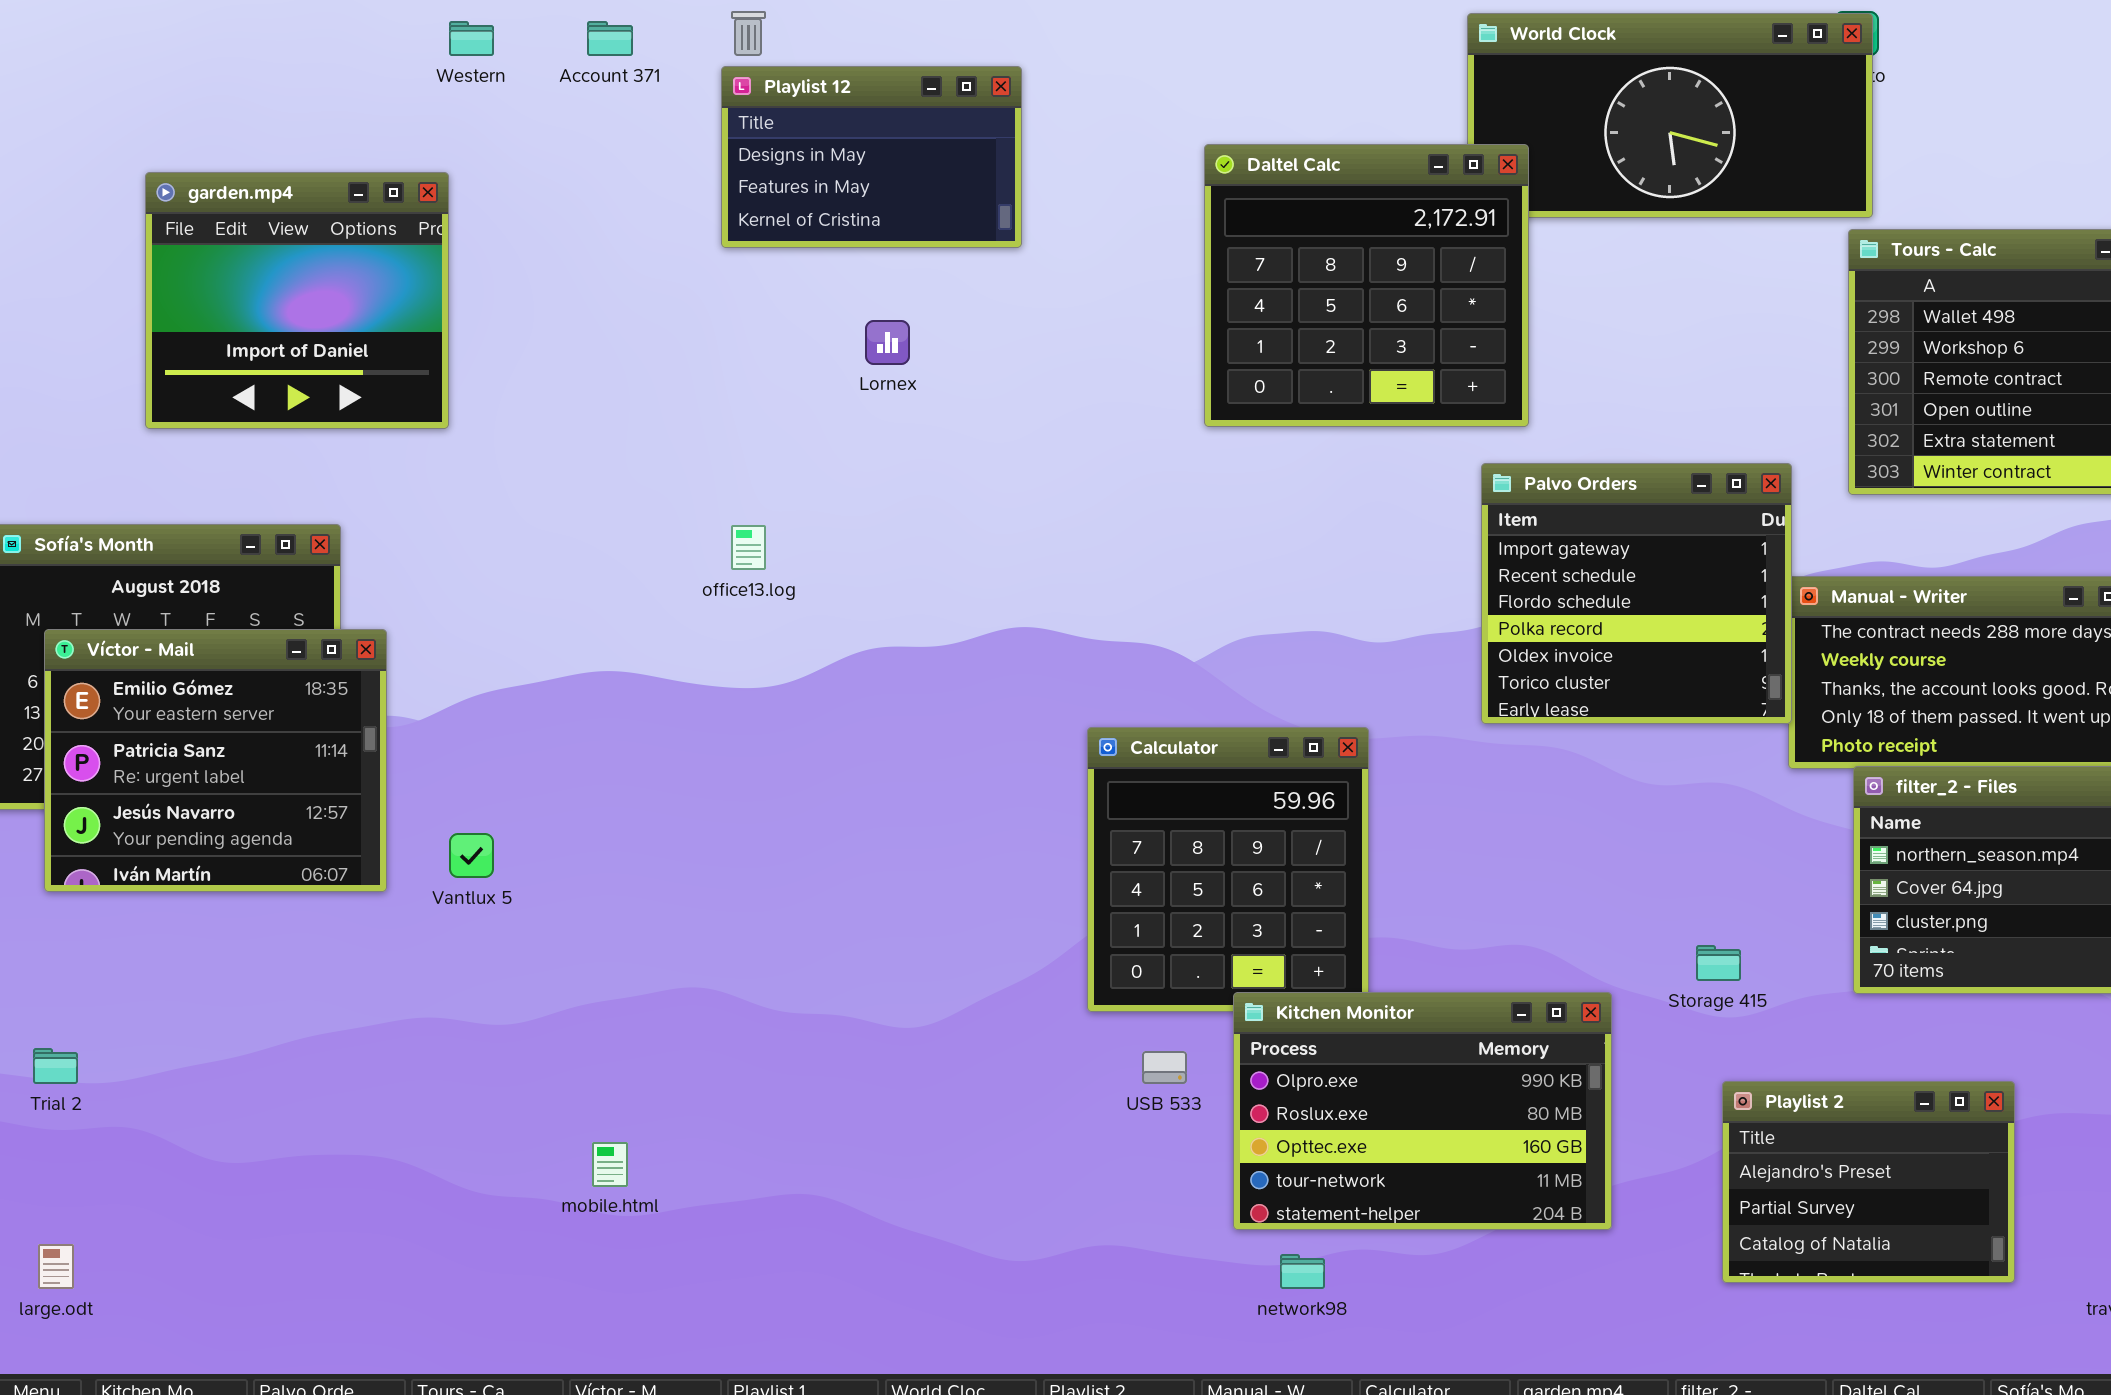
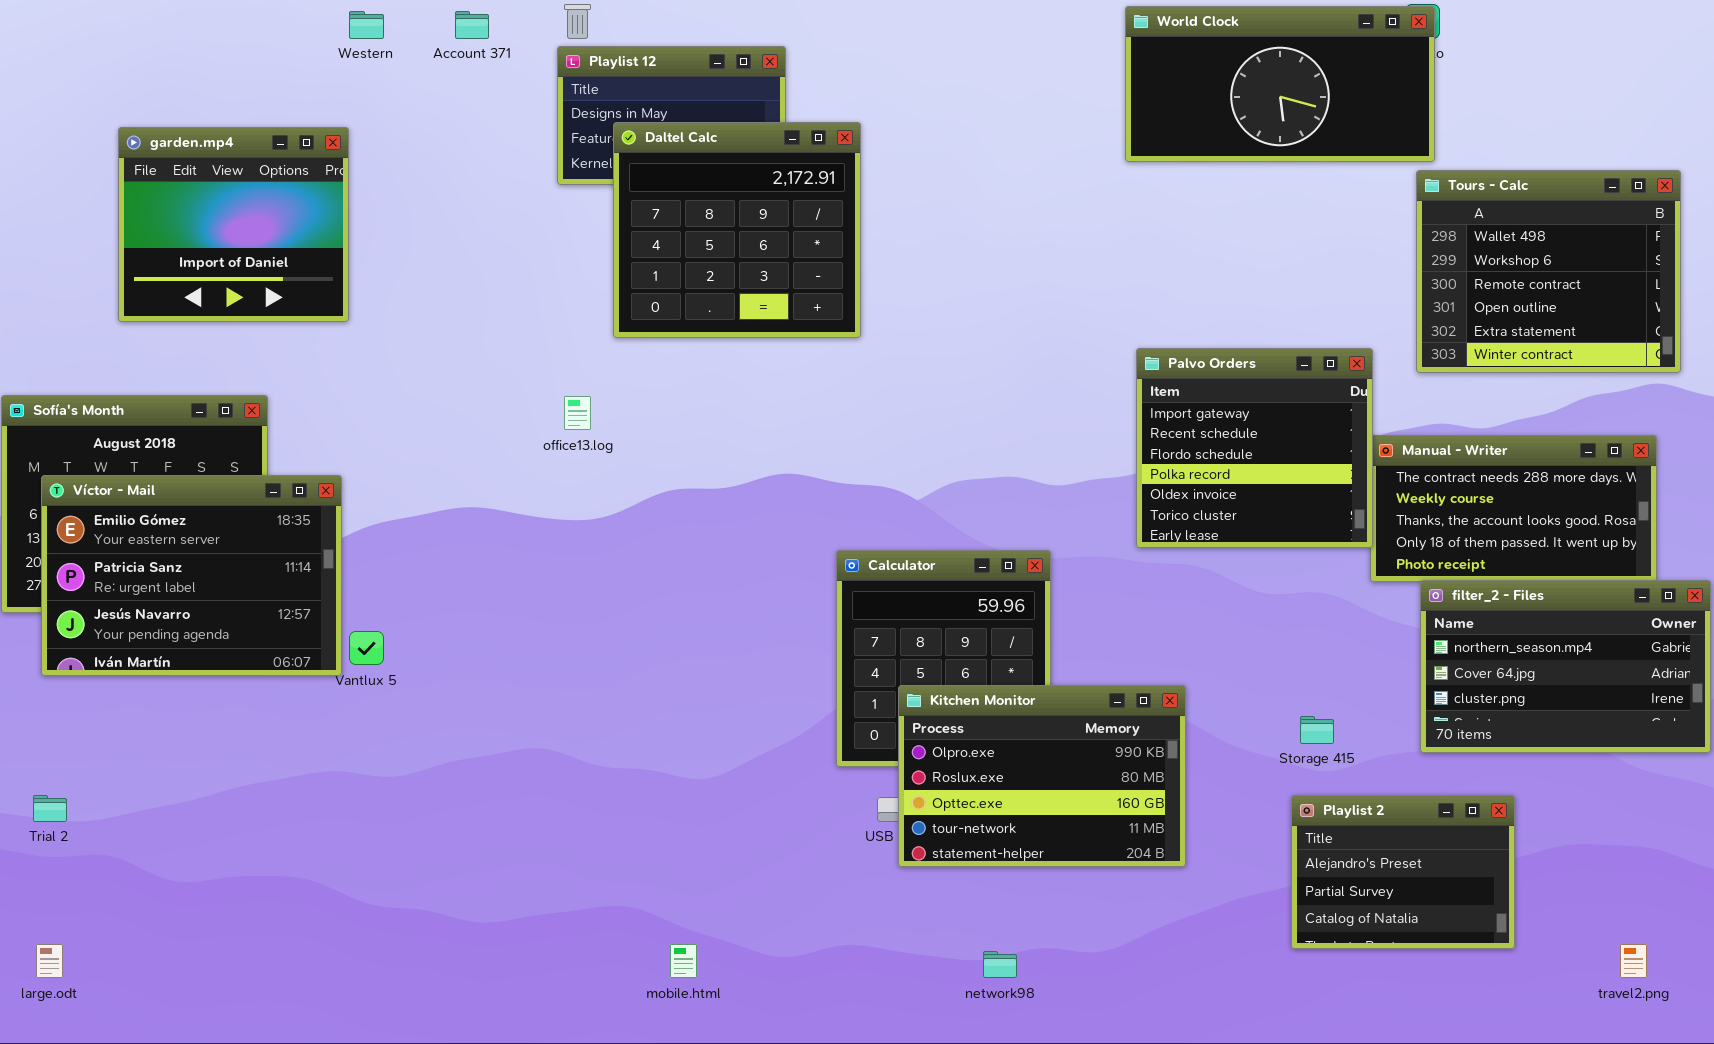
Daltel Calc: [1204,144,1529,427] -> [613,122,861,338], moved
Víctor - Mail: [44,629,387,892] -> [41,475,342,676], resized
Kitchen Monitor: [1233,992,1612,1230] -> [898,685,1186,867], moved
Playlist 2: [1722,1081,2015,1283] -> [1291,795,1515,949], moved
mobile.html: [592,1142,628,1187] -> [670,944,697,978], moved

